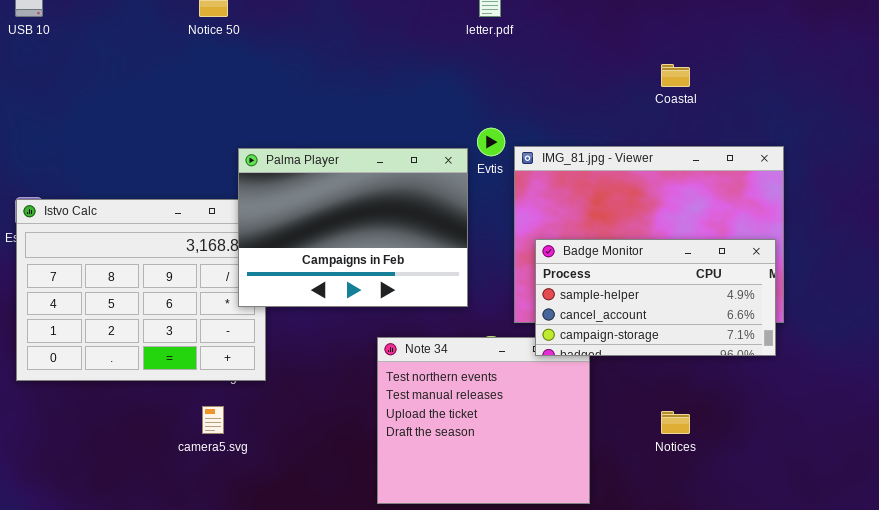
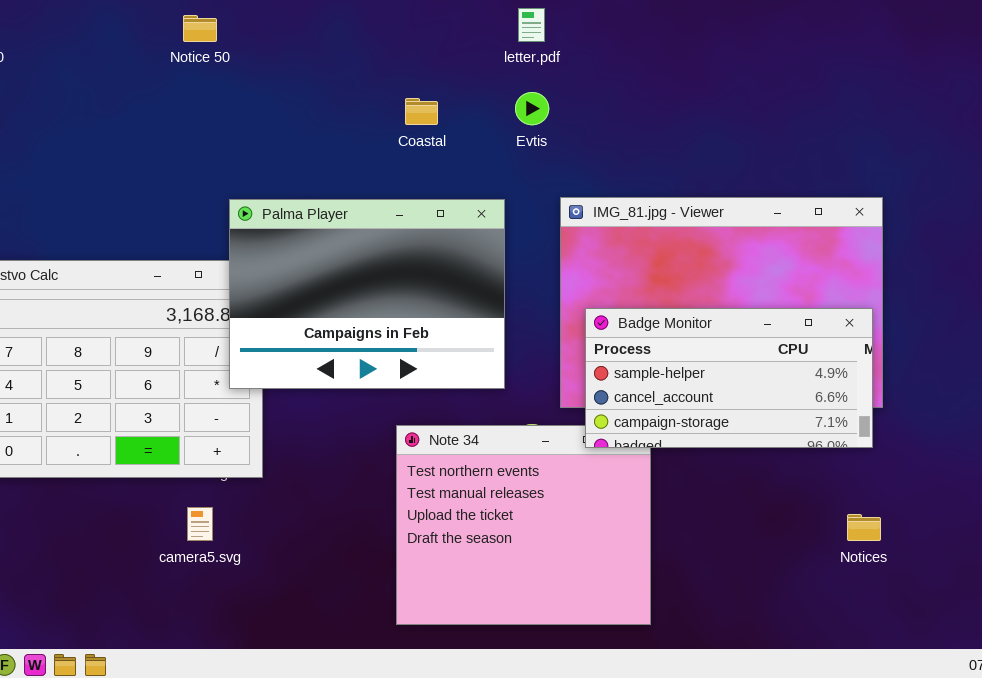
Coastal: [661,64,690,87] -> [405,98,438,125], moved
Evtis: [477,128,505,156] -> [515,92,549,125], moved
Notices: [661,411,690,434] -> [847,514,881,541], moved

